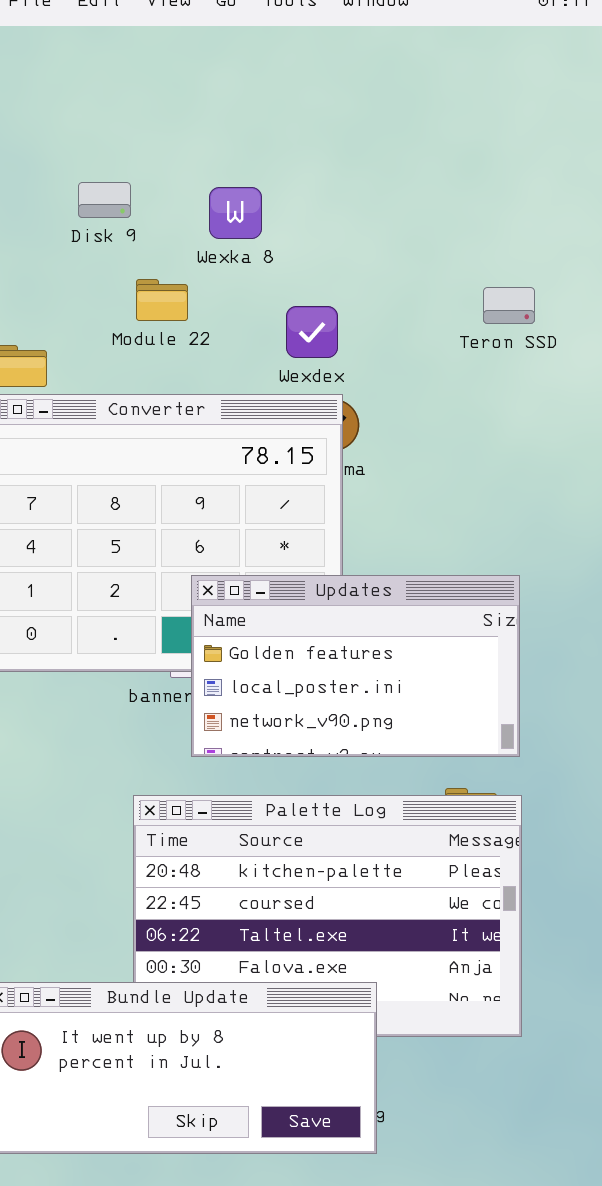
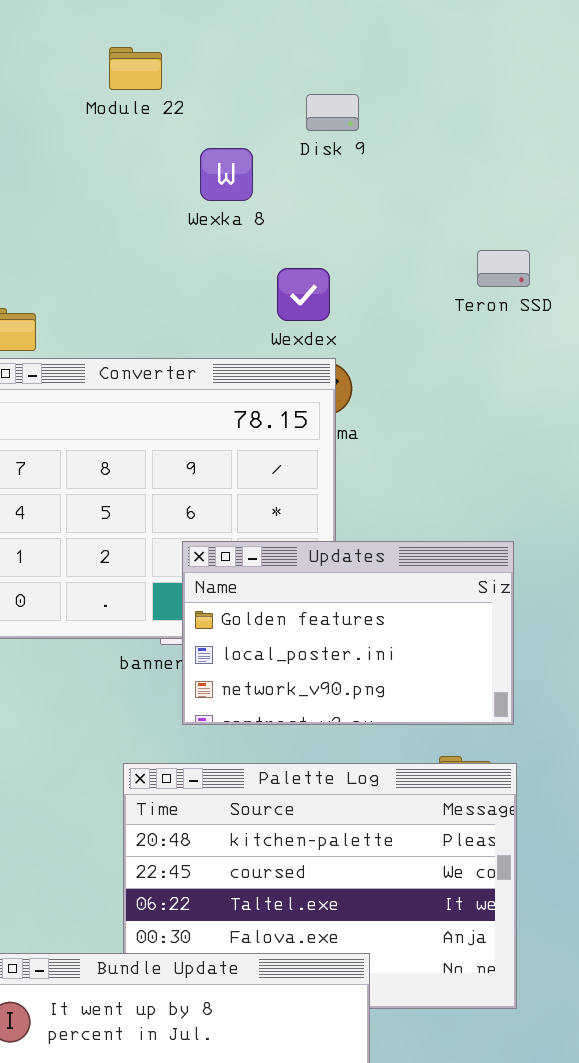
Disk 9: [78,182,131,218] -> [306,94,359,131], moved
Module 22: [136,279,188,321] -> [109,47,162,90], moved

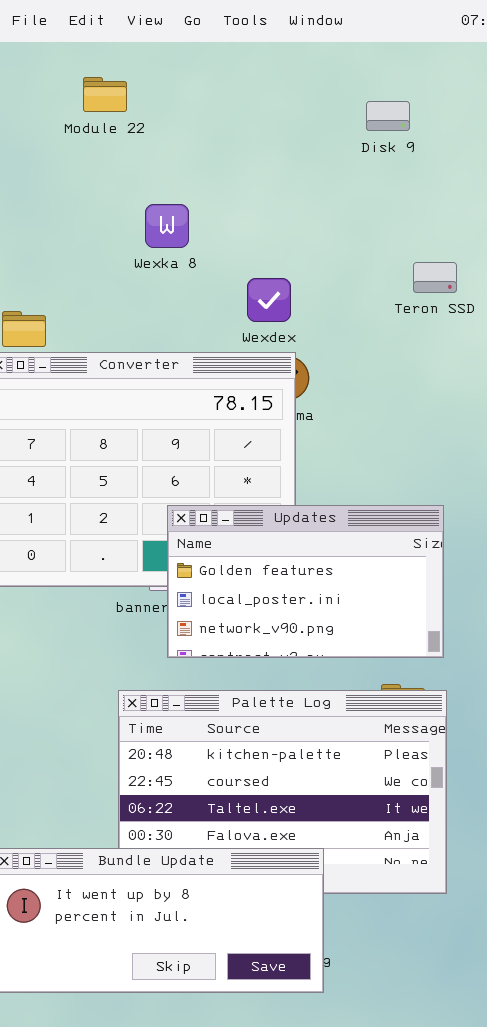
Module 22: [109,47,162,90] -> [83,77,127,112], moved
Disk 9: [306,94,359,131] -> [366,101,410,131], moved
Wexka 8: [200,148,253,201] -> [145,204,189,248], moved

